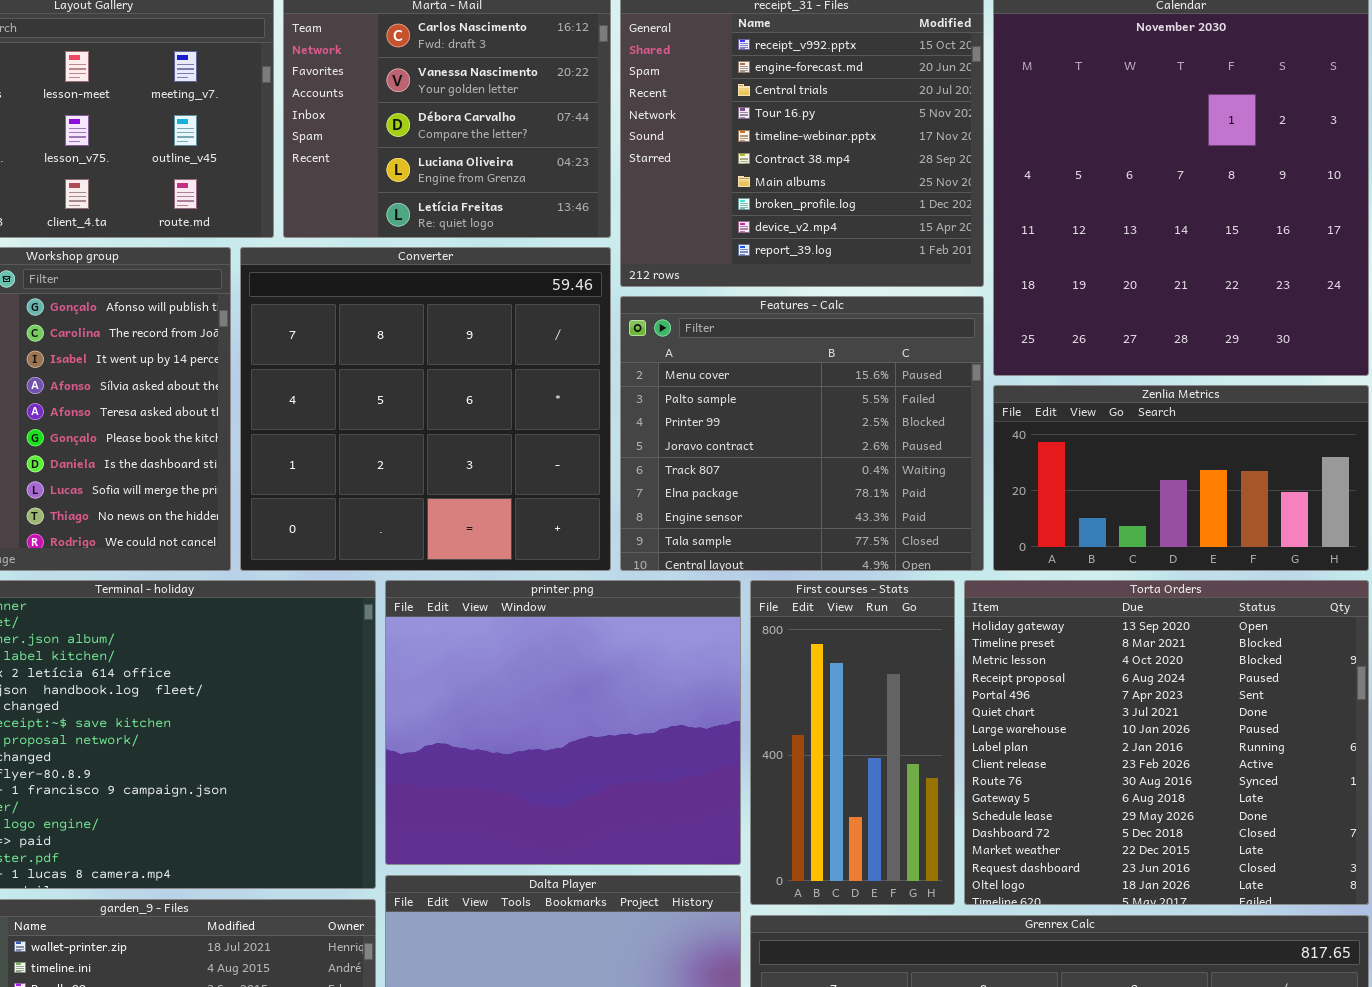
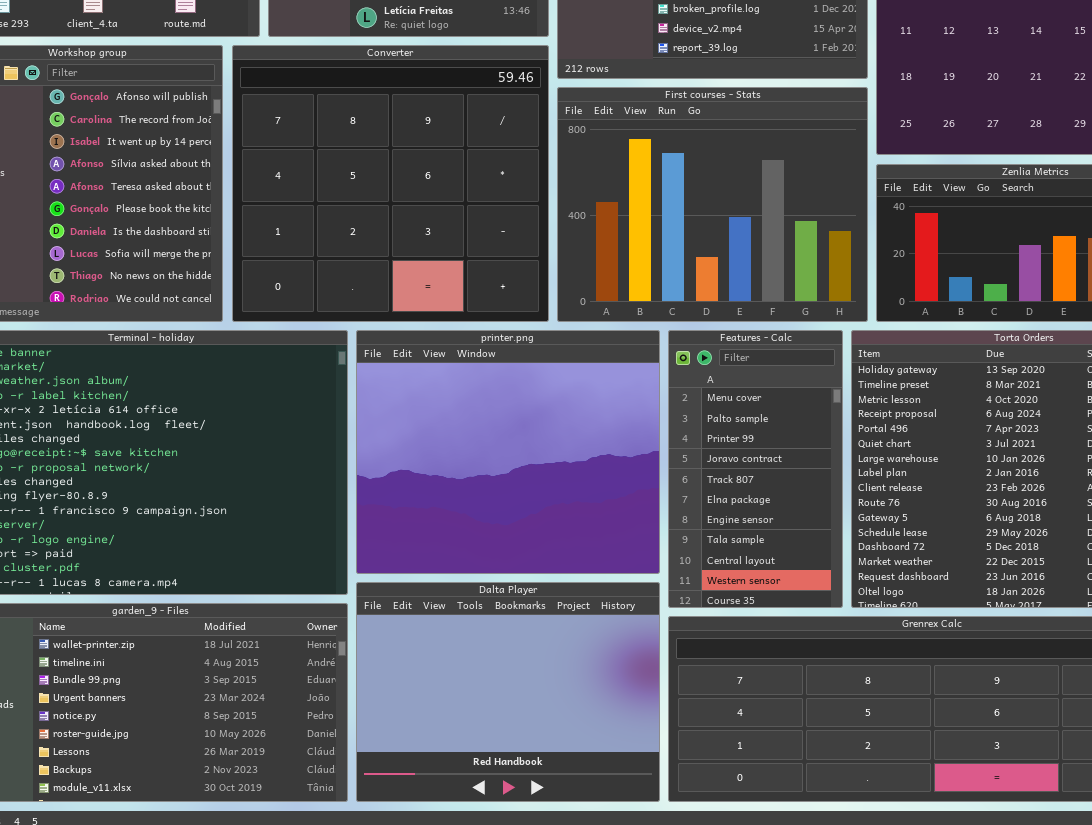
Features - Calc: [620,296,984,571] -> [668,330,843,608], moved, resized
First courses - Stats: [750,580,955,905] -> [557,87,868,322], moved, resized

